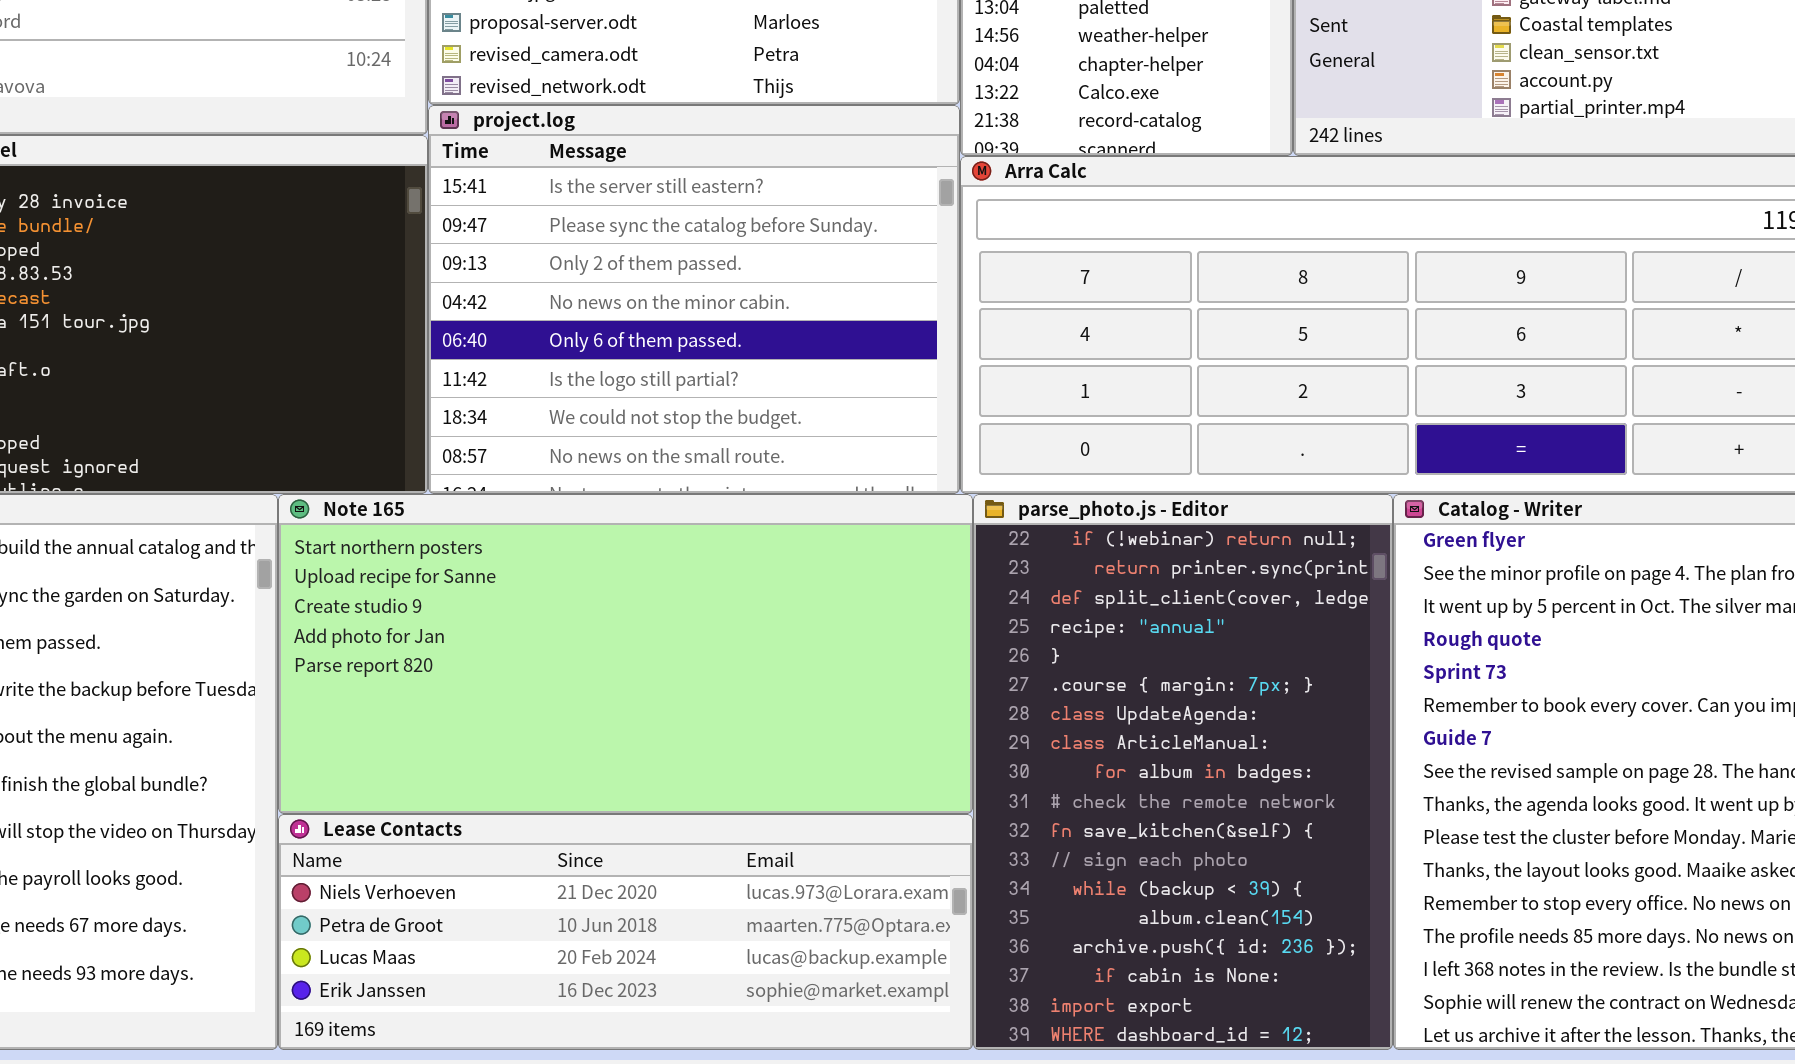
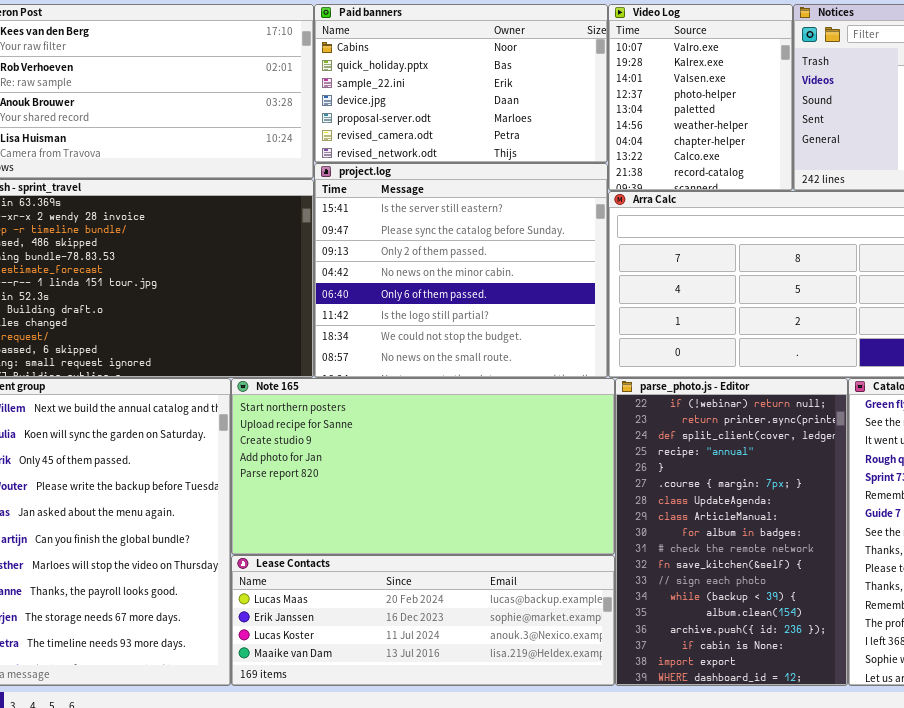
Lease Contacts: [278,814,973,1050] -> [231,555,615,686], scrolled down 2 rows

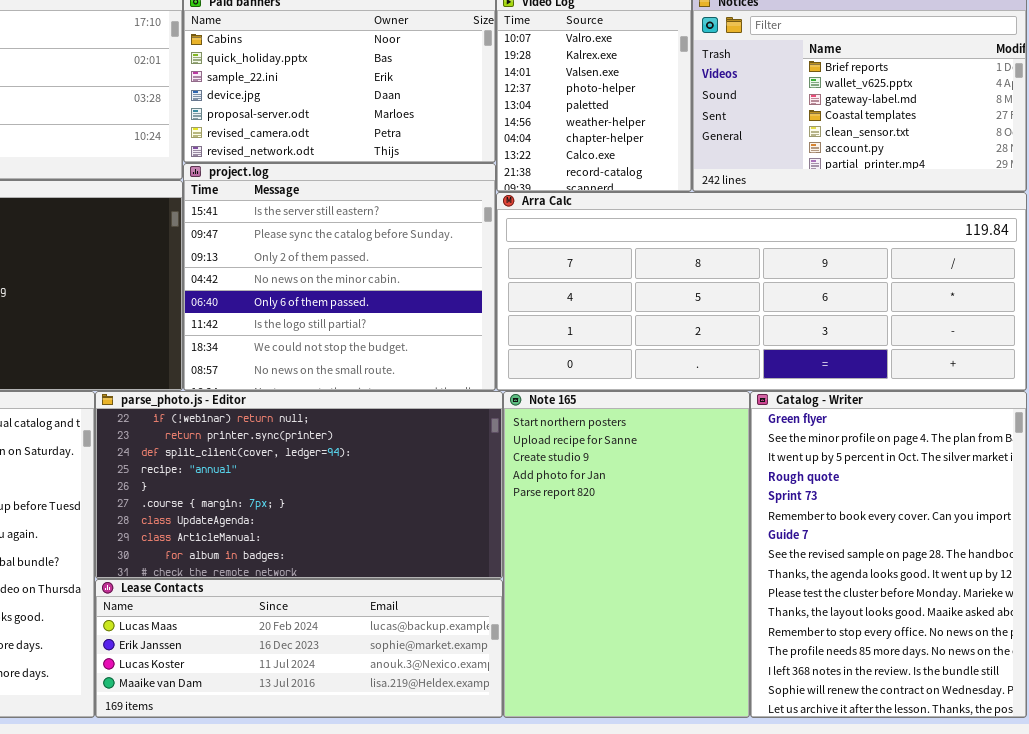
Note 165: [231,378,615,555] -> [503,391,750,718], moved, resized
parse_photo.js - Editor: [615,378,848,686] -> [95,391,503,579], moved, resized

